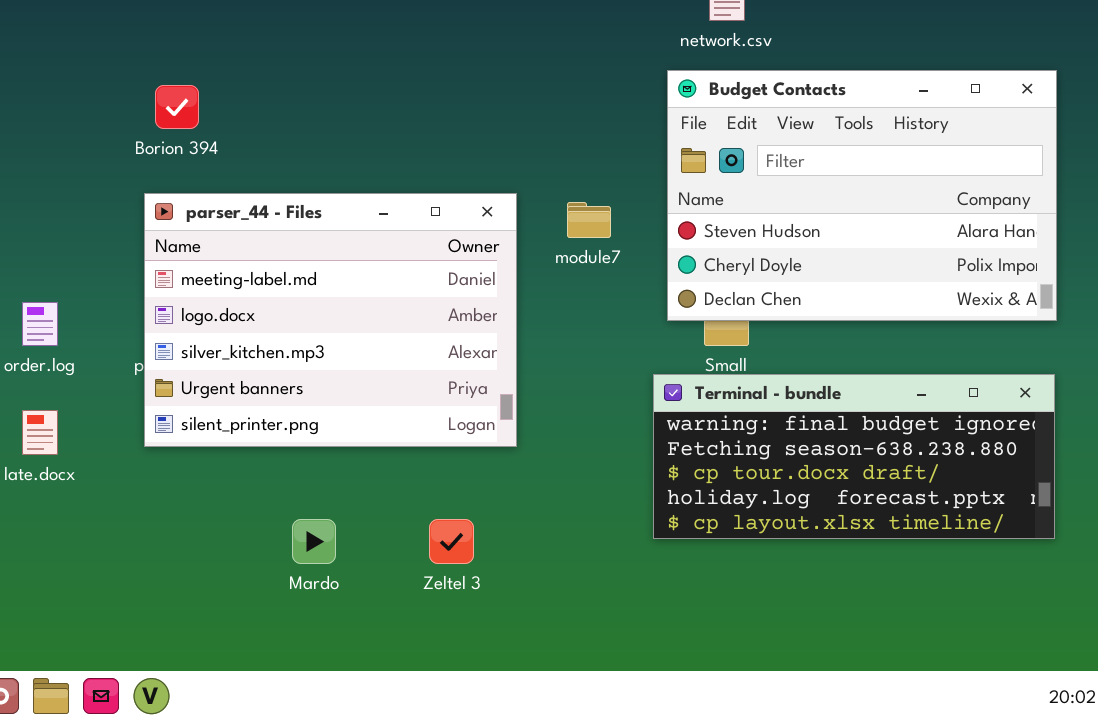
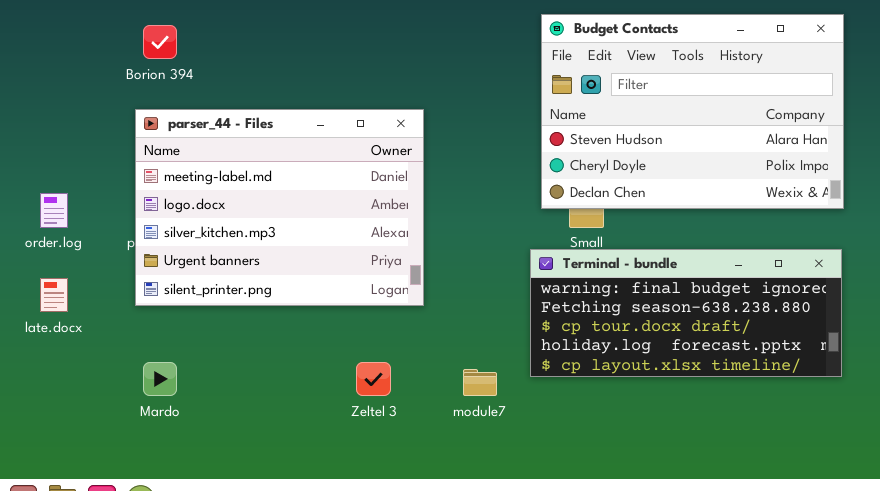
module7: [567,202,611,238] -> [463,369,497,396], moved
Mardo: [292,519,336,564] -> [143,362,177,396], moved

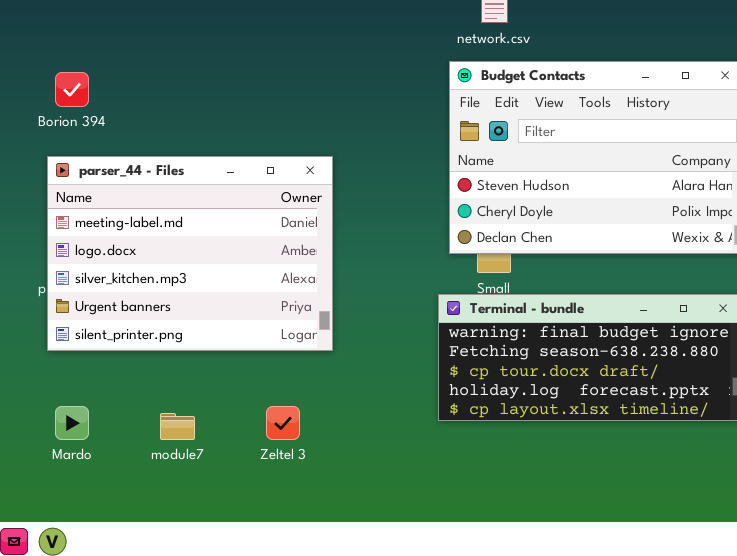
module7: [463,369,497,396] -> [160,413,195,440], moved

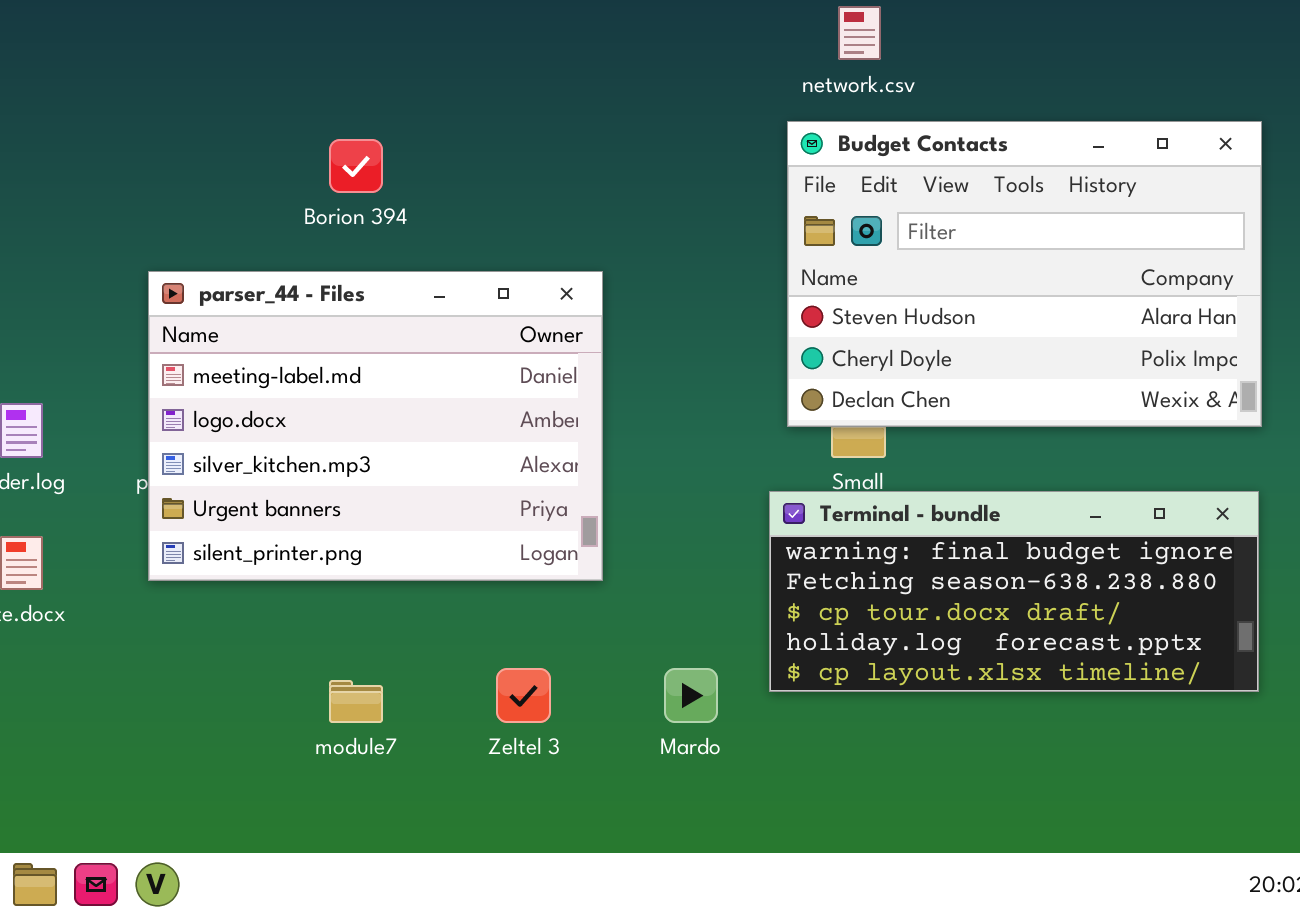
Borion 394: [55,72,89,107] -> [329,139,383,193], moved
Mardo: [55,406,89,440] -> [664,668,718,723], moved

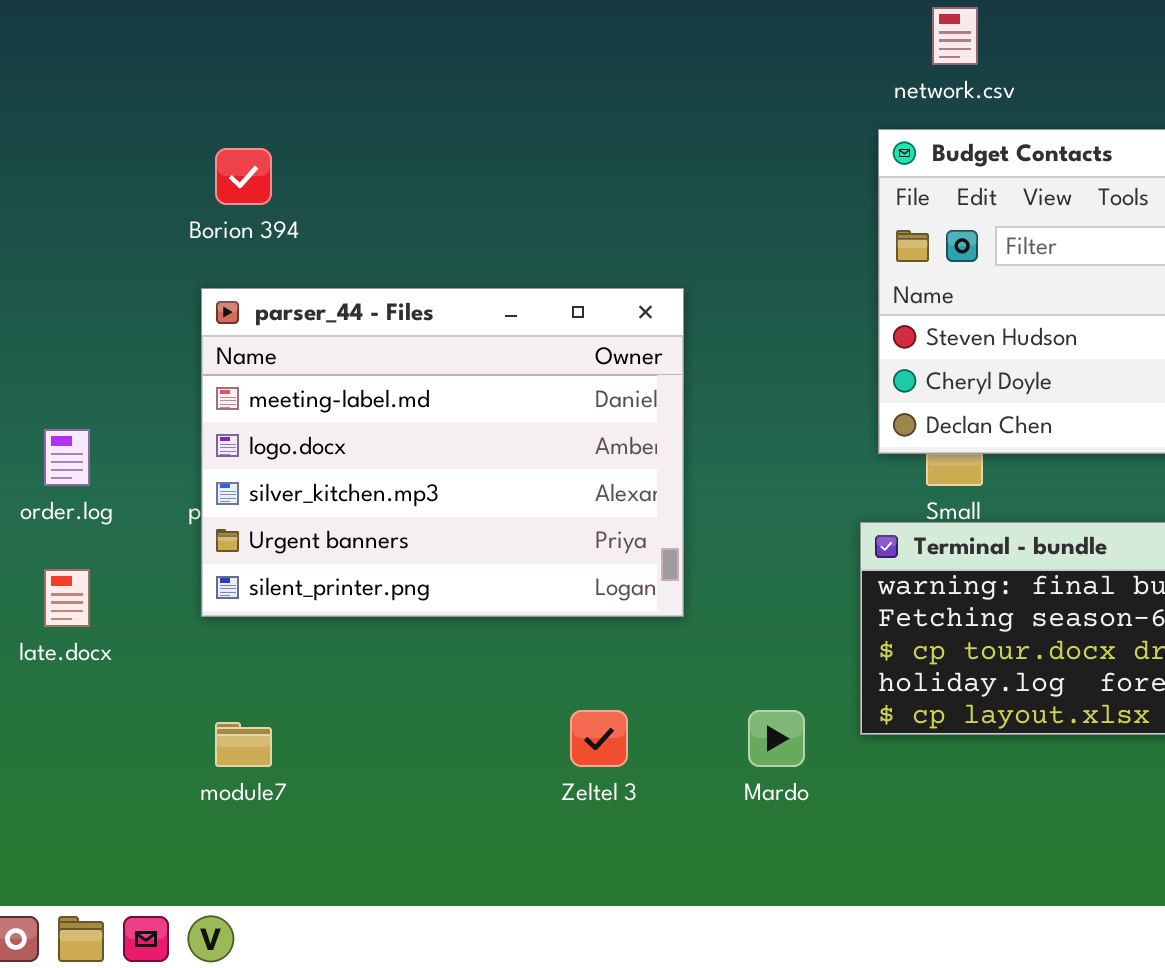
Borion 394: [329,139,383,193] -> [215,148,272,205], moved
module7: [329,680,383,723] -> [215,722,272,767], moved

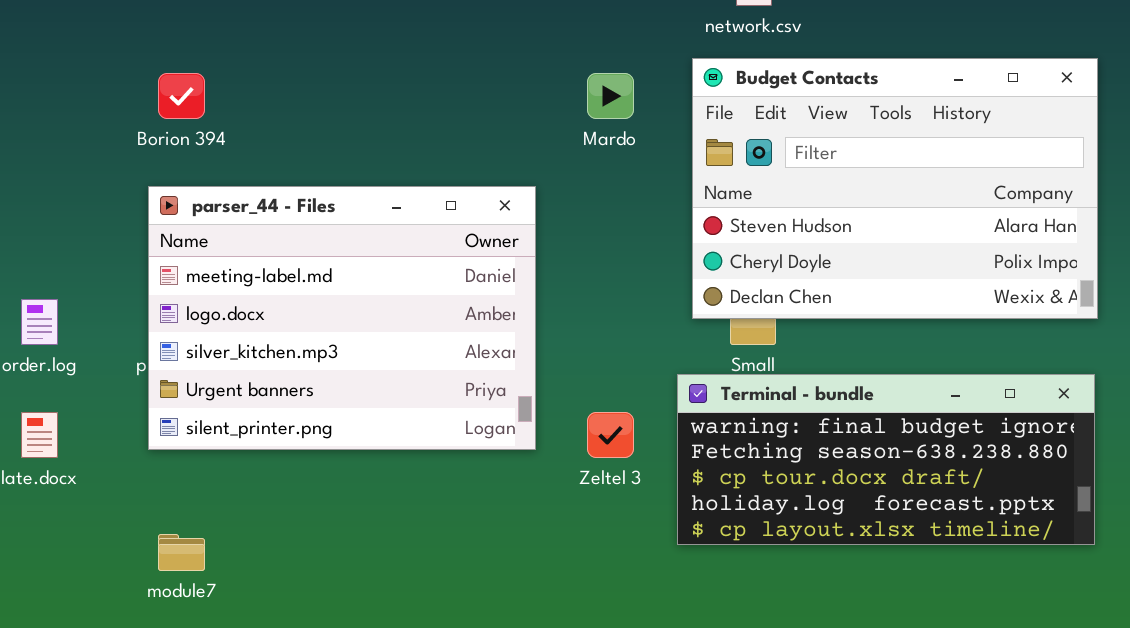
Zeltel 3: [570,710,628,767] -> [587,412,634,458], moved
Mardo: [748,710,805,767] -> [587,73,634,119], moved

